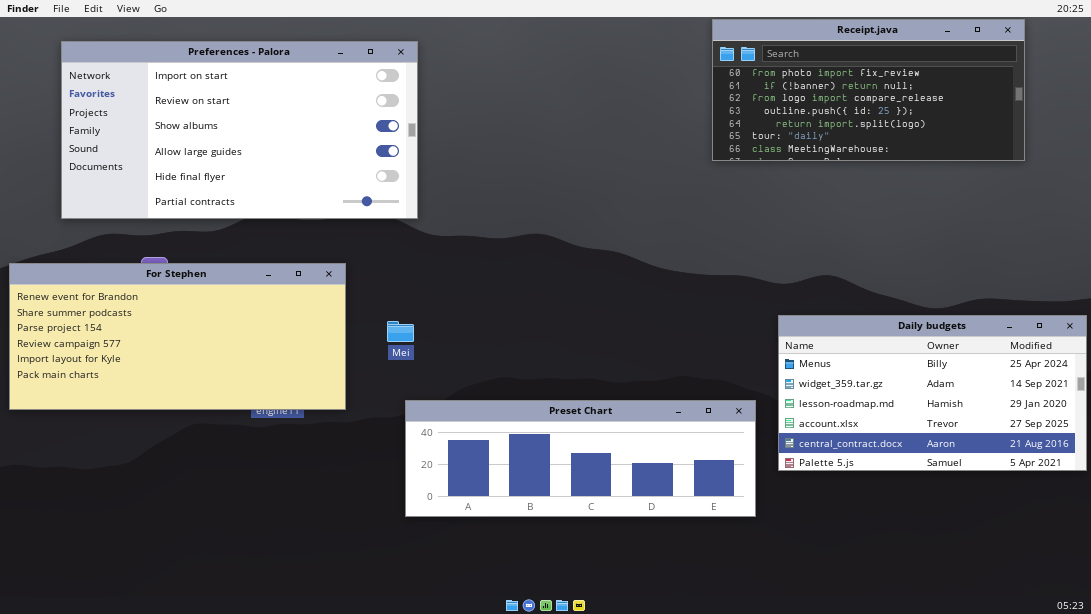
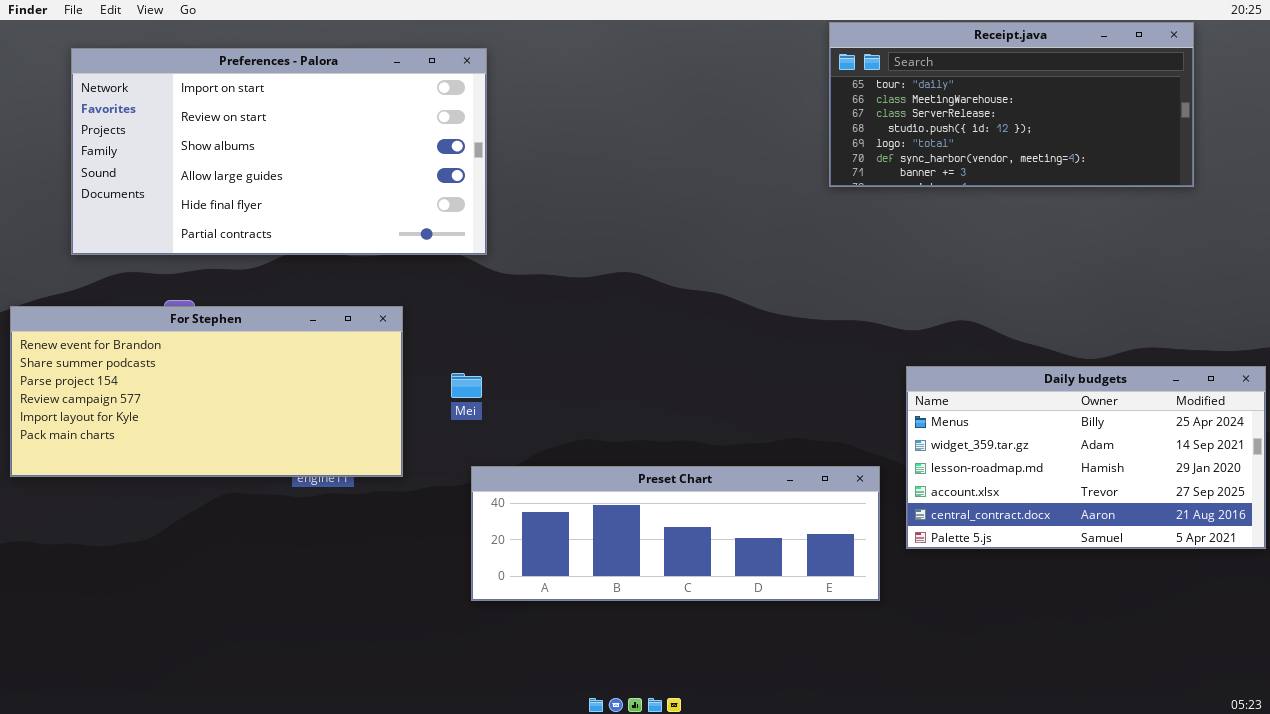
Receipt.java: [712,19,1025,161] -> [829,22,1194,187], scrolled down 5 rows

